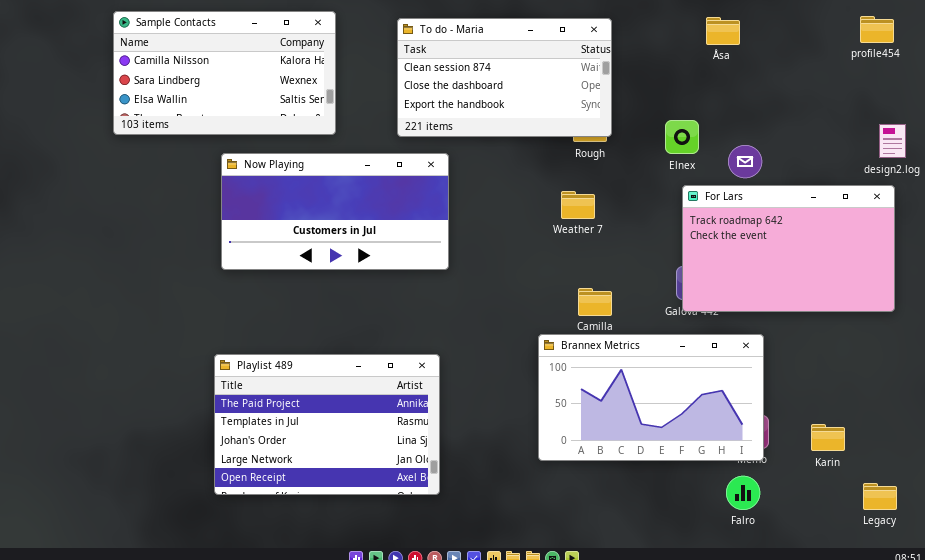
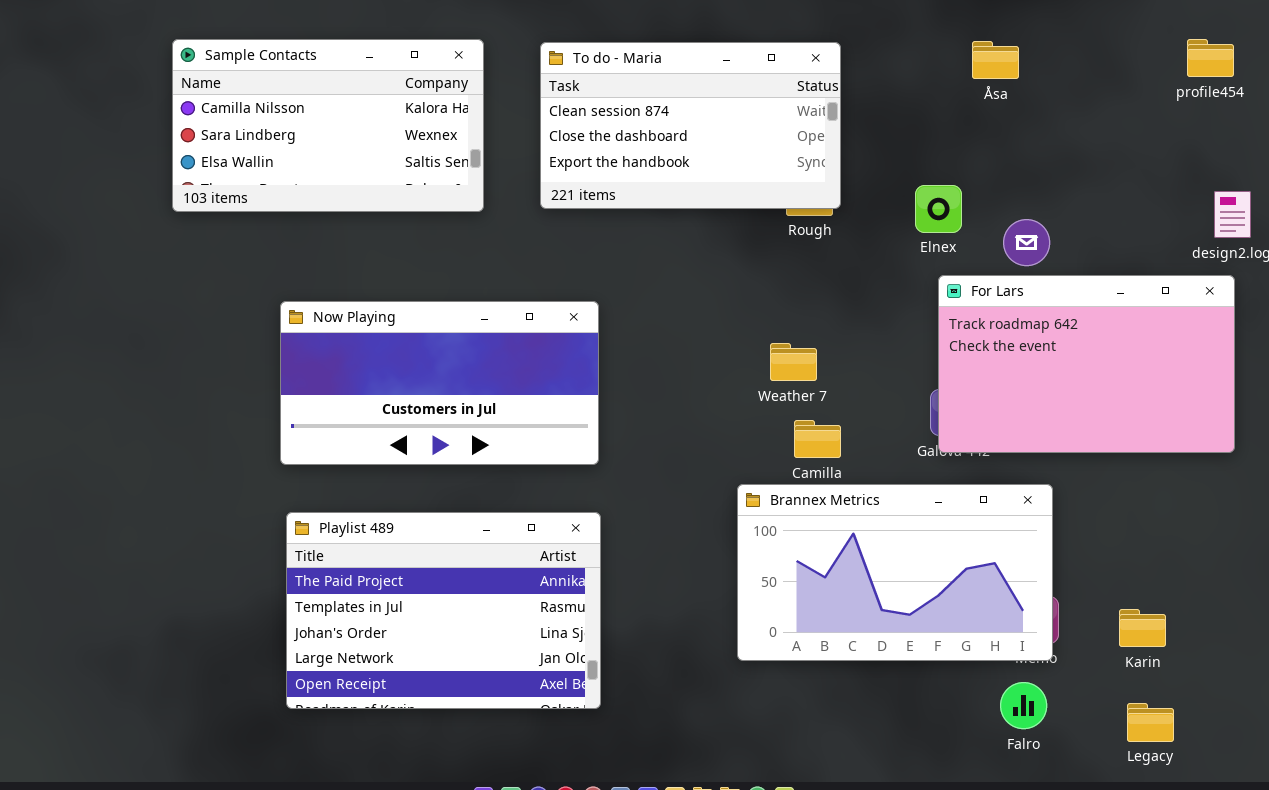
Sample Contacts: [113,11,336,135] -> [172,39,484,212], moved
Now Playing: [221,153,449,270] -> [280,301,599,465], moved
Weather 7: [561,191,595,219] -> [770,343,817,381], moved
Legacy: [863,483,897,510] -> [1127,703,1174,742], moved

